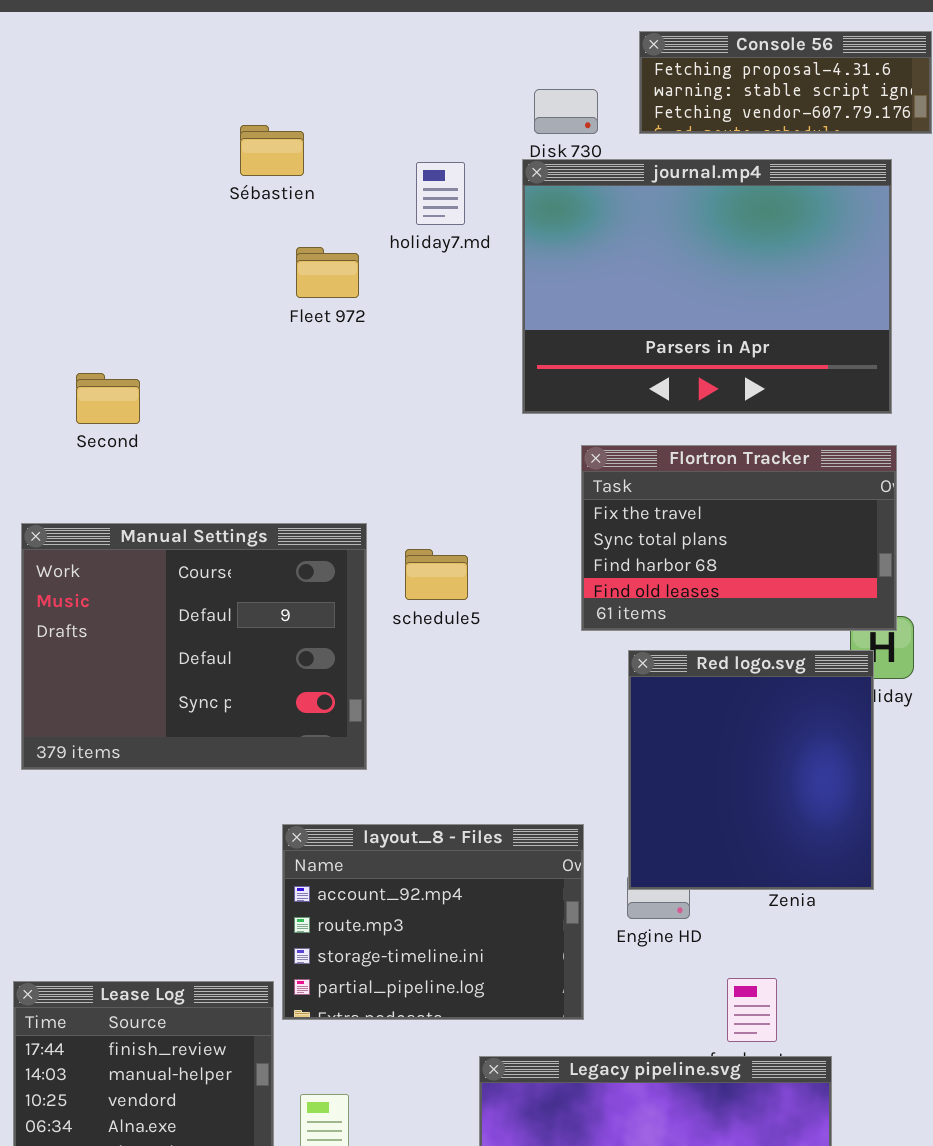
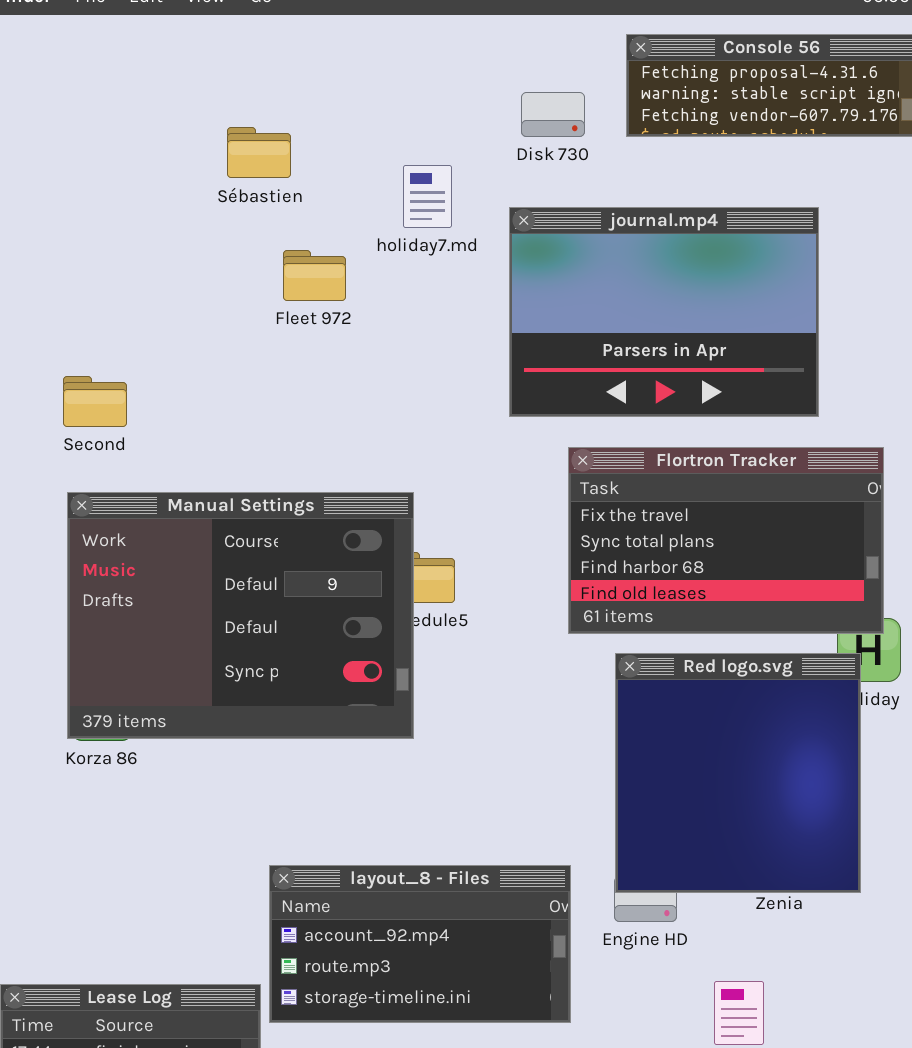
journal.mp4: [522,159,892,414] -> [509,207,819,417], resized
Manual Settings: [21,523,367,770] -> [67,492,414,739], moved
layout_8 - Files: [282,824,584,1020] -> [269,865,571,1023], resized

